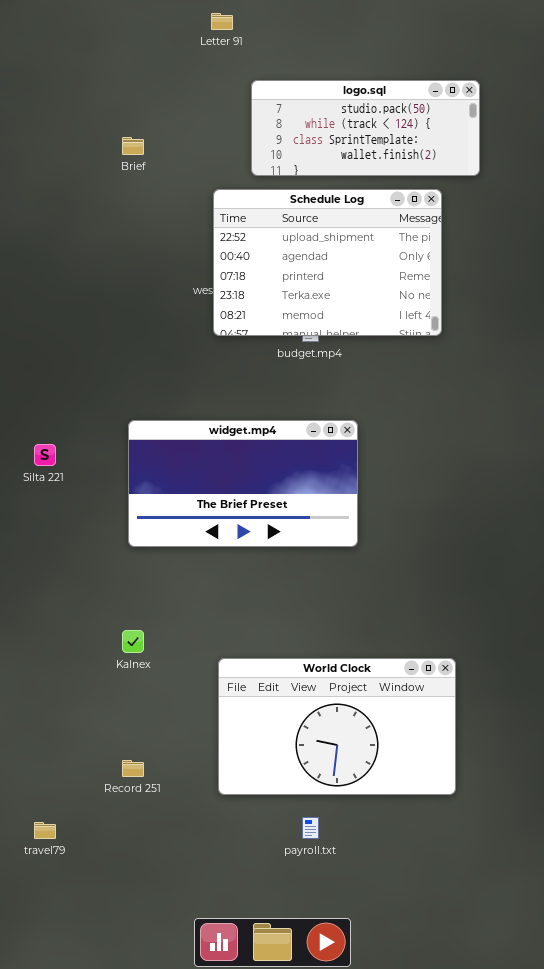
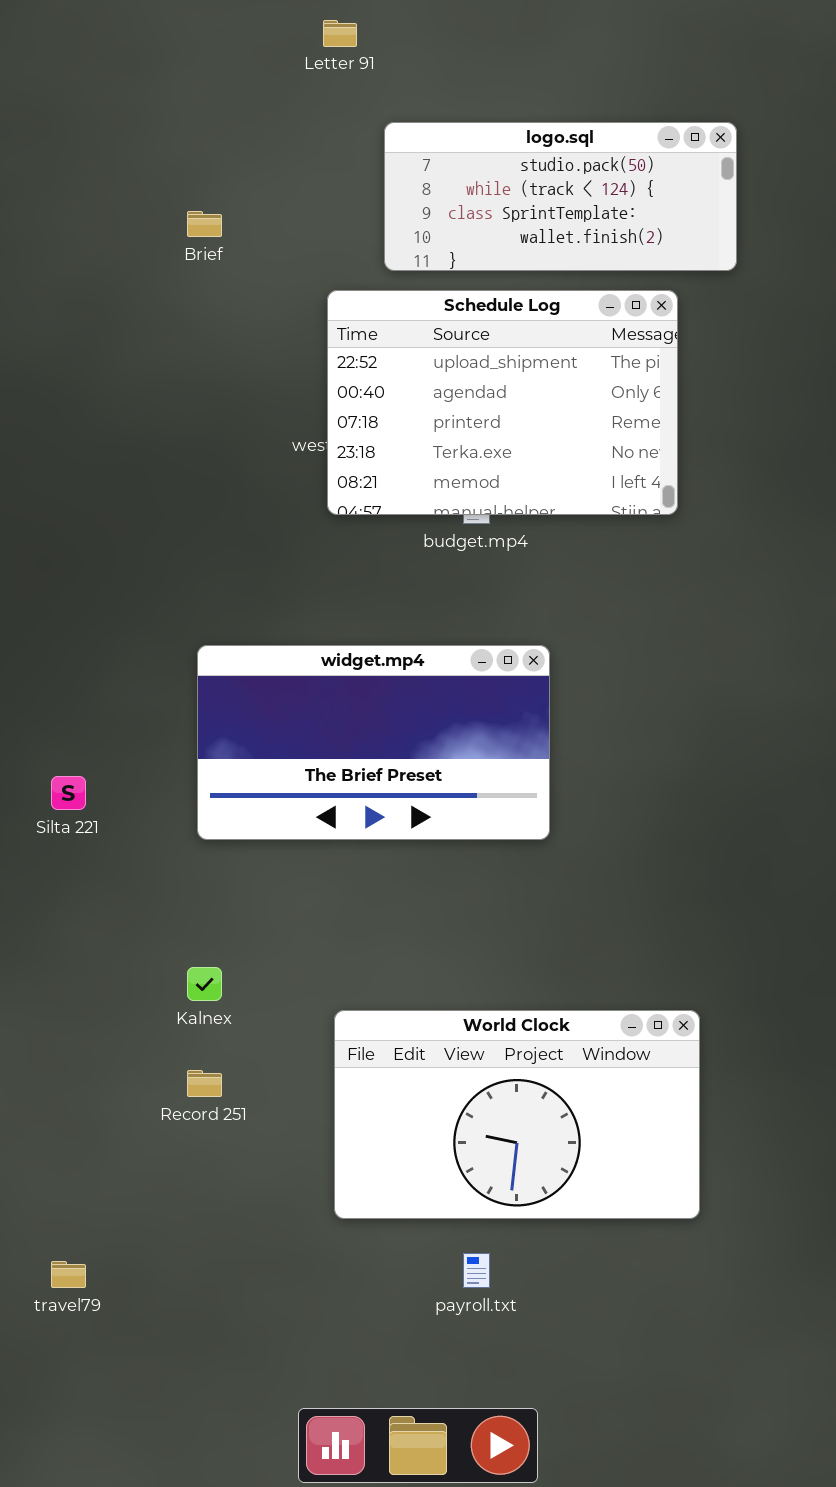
Silta 221: [34,444,56,466] -> [51,776,86,810], moved
Record 251: [122,760,144,777] -> [187,1070,222,1097], moved

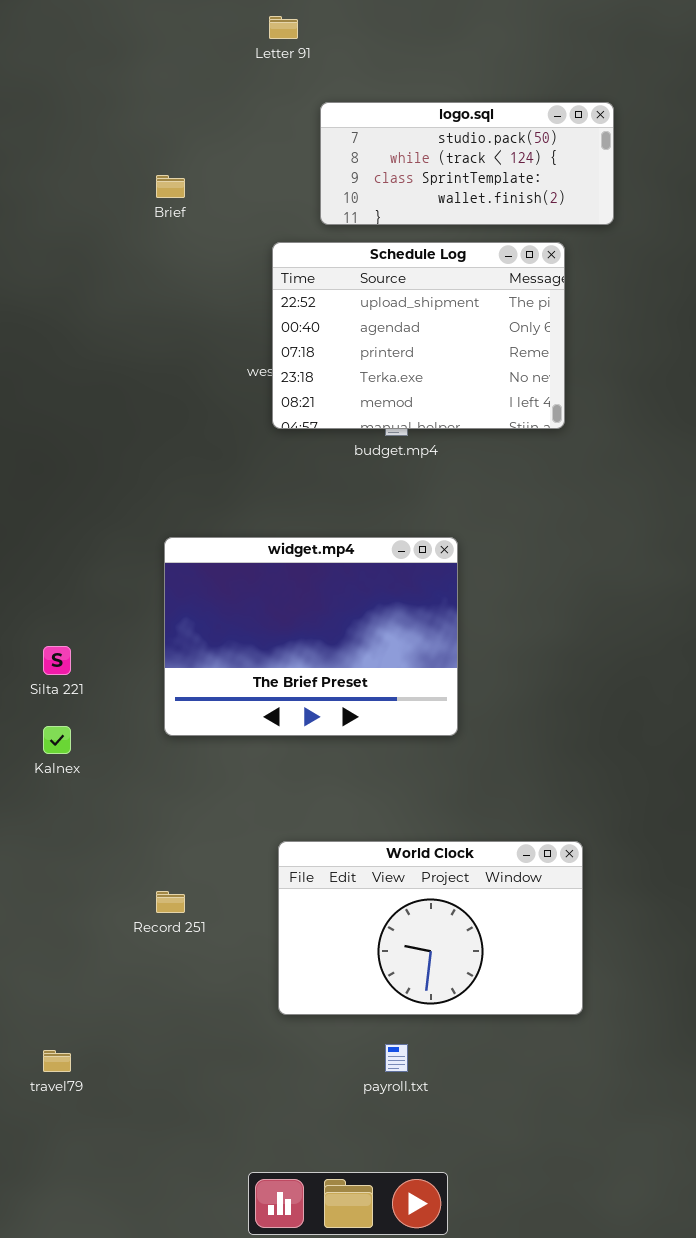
widget.mp4: [197,645,550,840] -> [164,537,458,736], resized
Kalnex: [187,967,222,1001] -> [43,726,71,754], moved

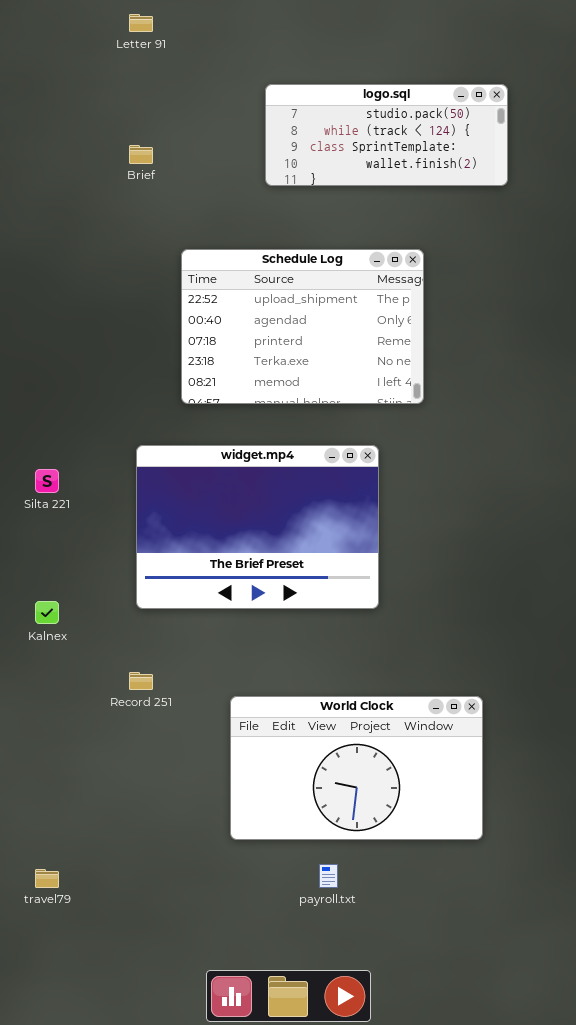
Letter 91: [269,16,298,39] -> [129,14,153,32], moved
Schedule Log: [272,242,565,429] -> [181,249,424,404], moved
Silta 221: [43,646,71,675] -> [35,469,59,493], moved
Record 251: [156,891,185,913] -> [129,672,153,690], moved

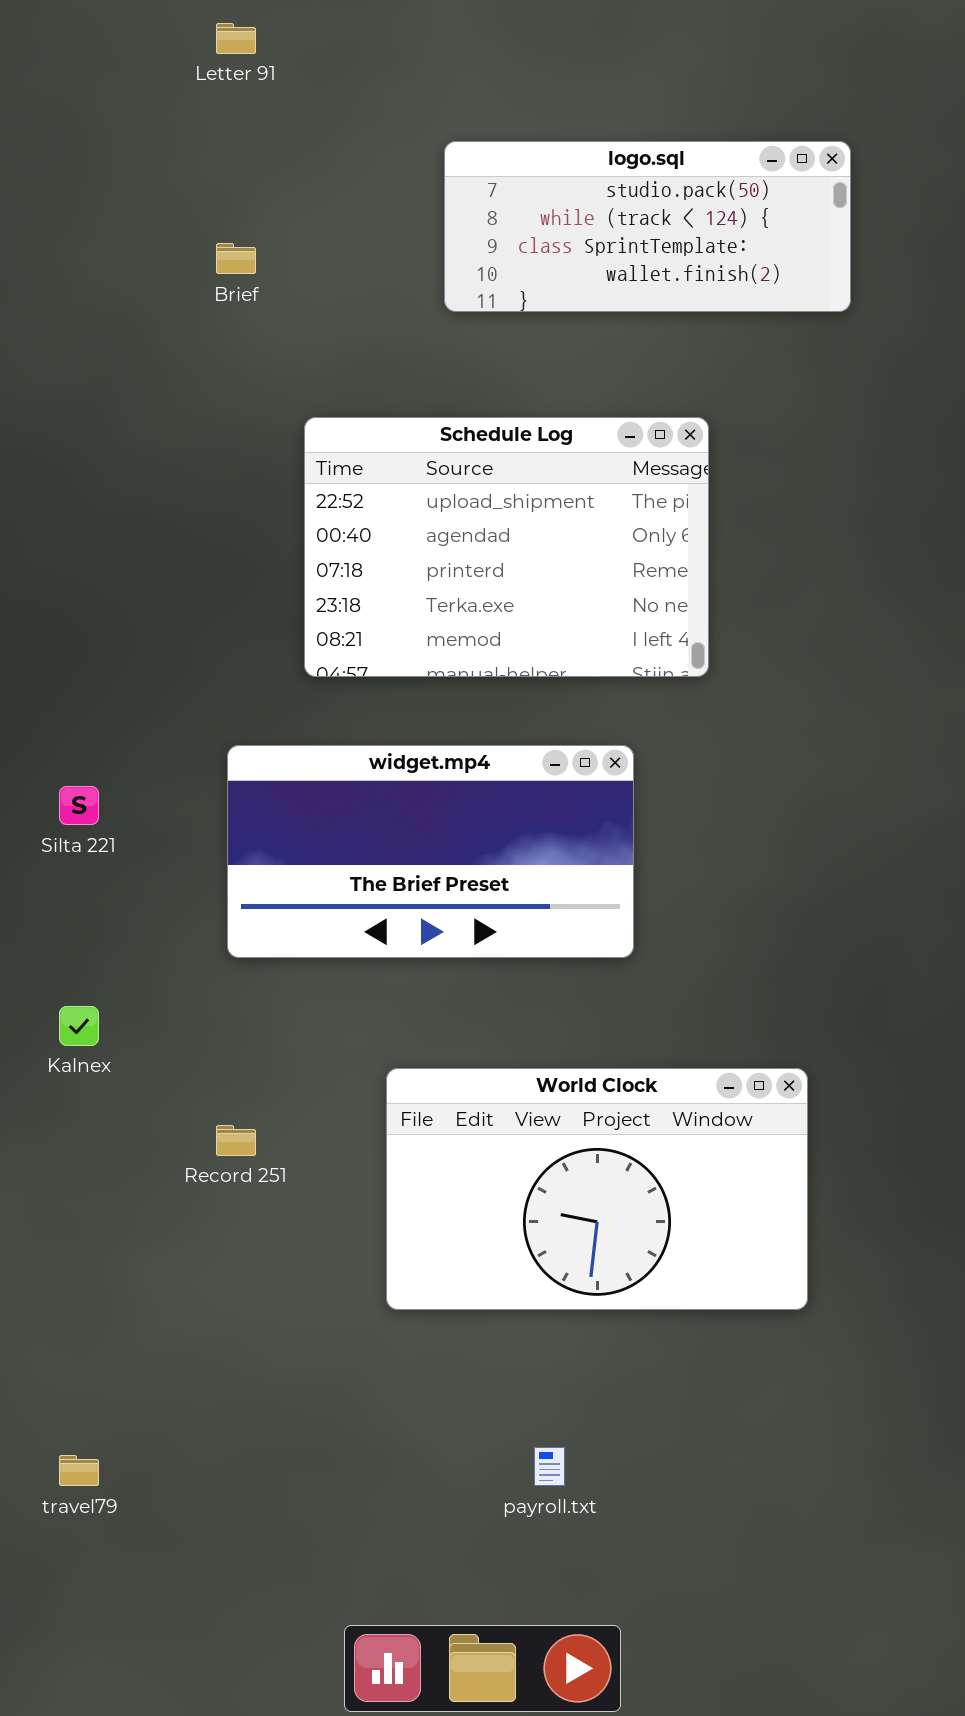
widget.mp4: [136,445,379,609] -> [227,745,634,958], resized
World Clock: [230,696,483,840] -> [386,1068,808,1310], moved

